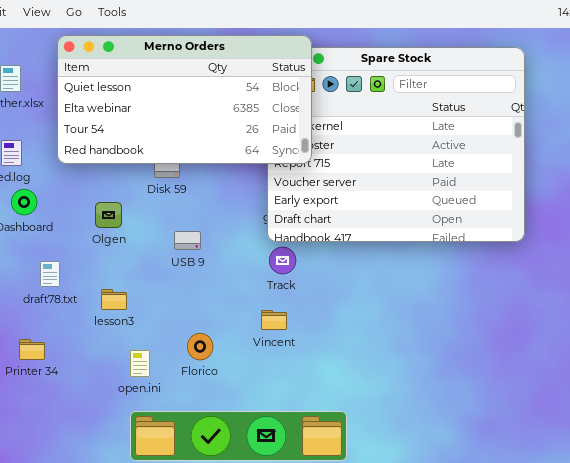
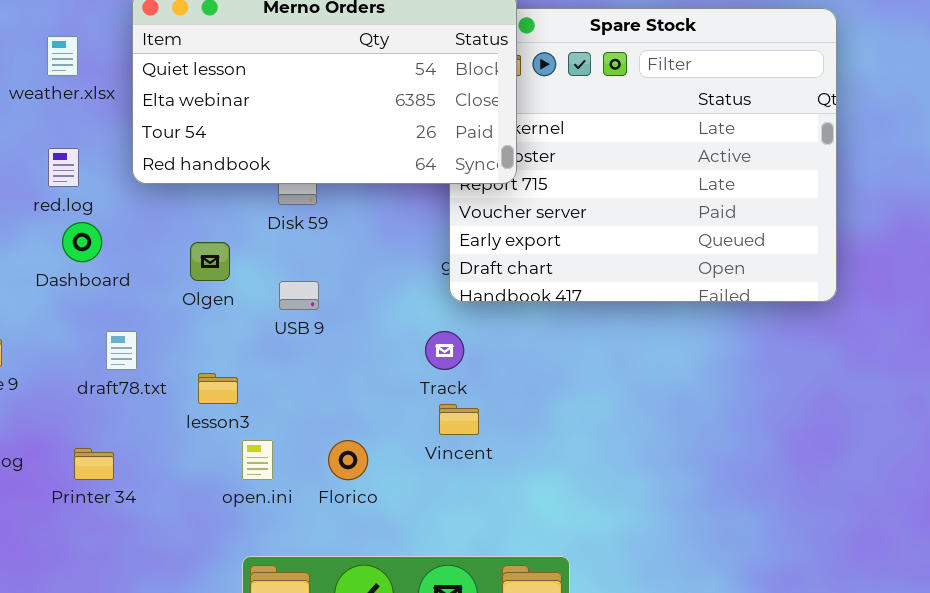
USB 9: [174,231,201,250] -> [279,281,319,310], moved
Track: [269,247,296,274] -> [425,331,464,370], moved
open.ini: [130,350,150,377] -> [242,440,273,480], moved

